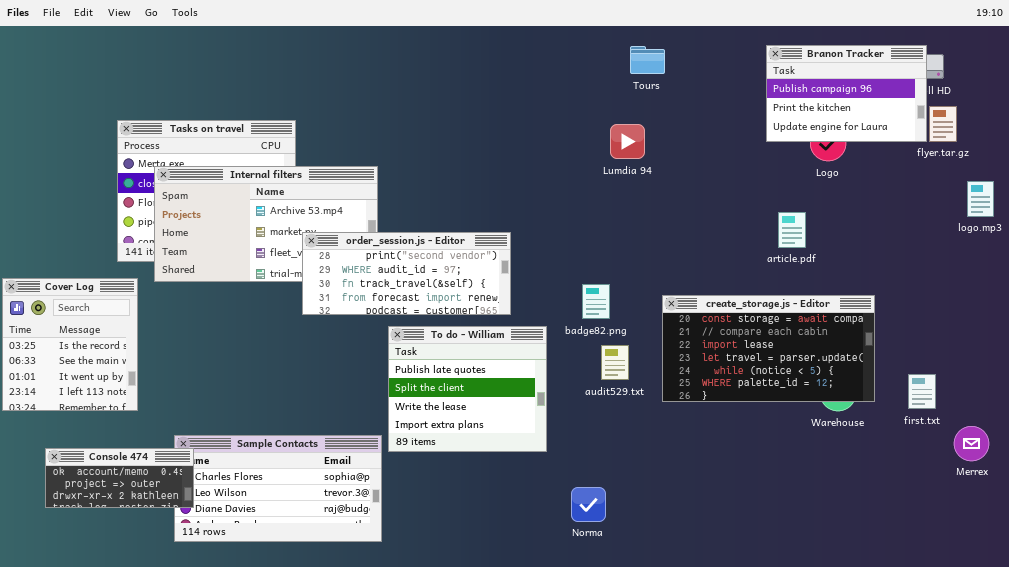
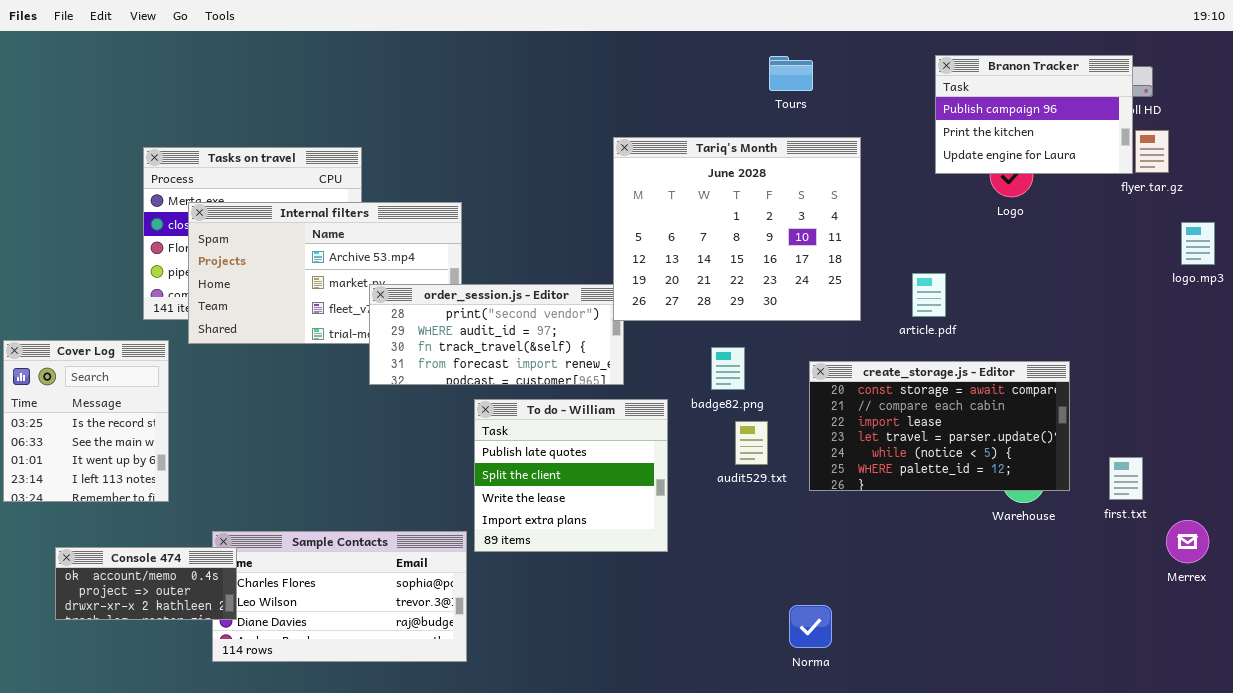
Tariq's Month: none -> [613,137,861,321], opened
article.pdf: [778,212,806,248] -> [912,273,946,317], moved
Norma: [571,487,606,522] -> [789,605,832,648], moved

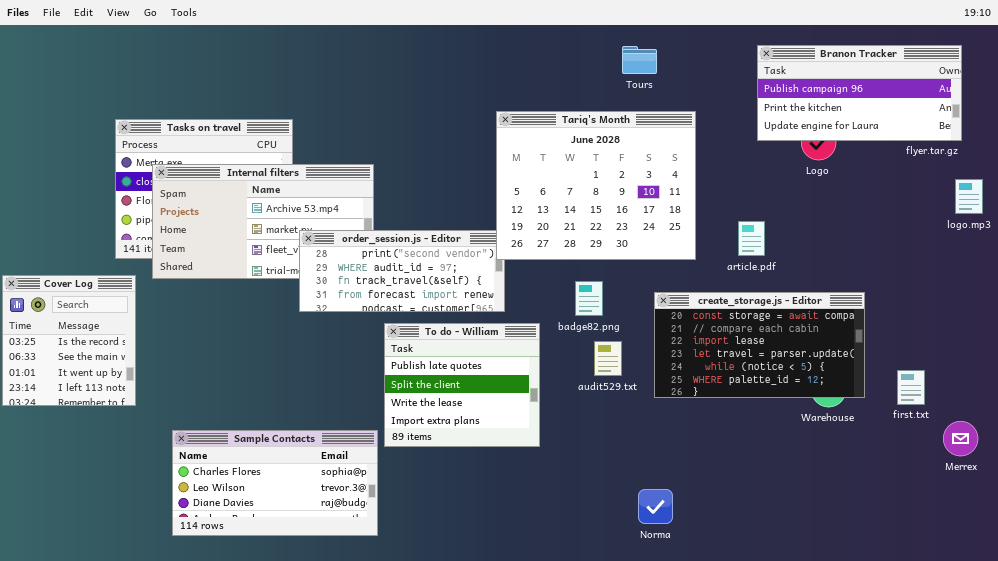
Branon Tracker: [935,55,1133,174] -> [757,45,962,141], resized
Console 474: [55,547,237,620] -> none, closed

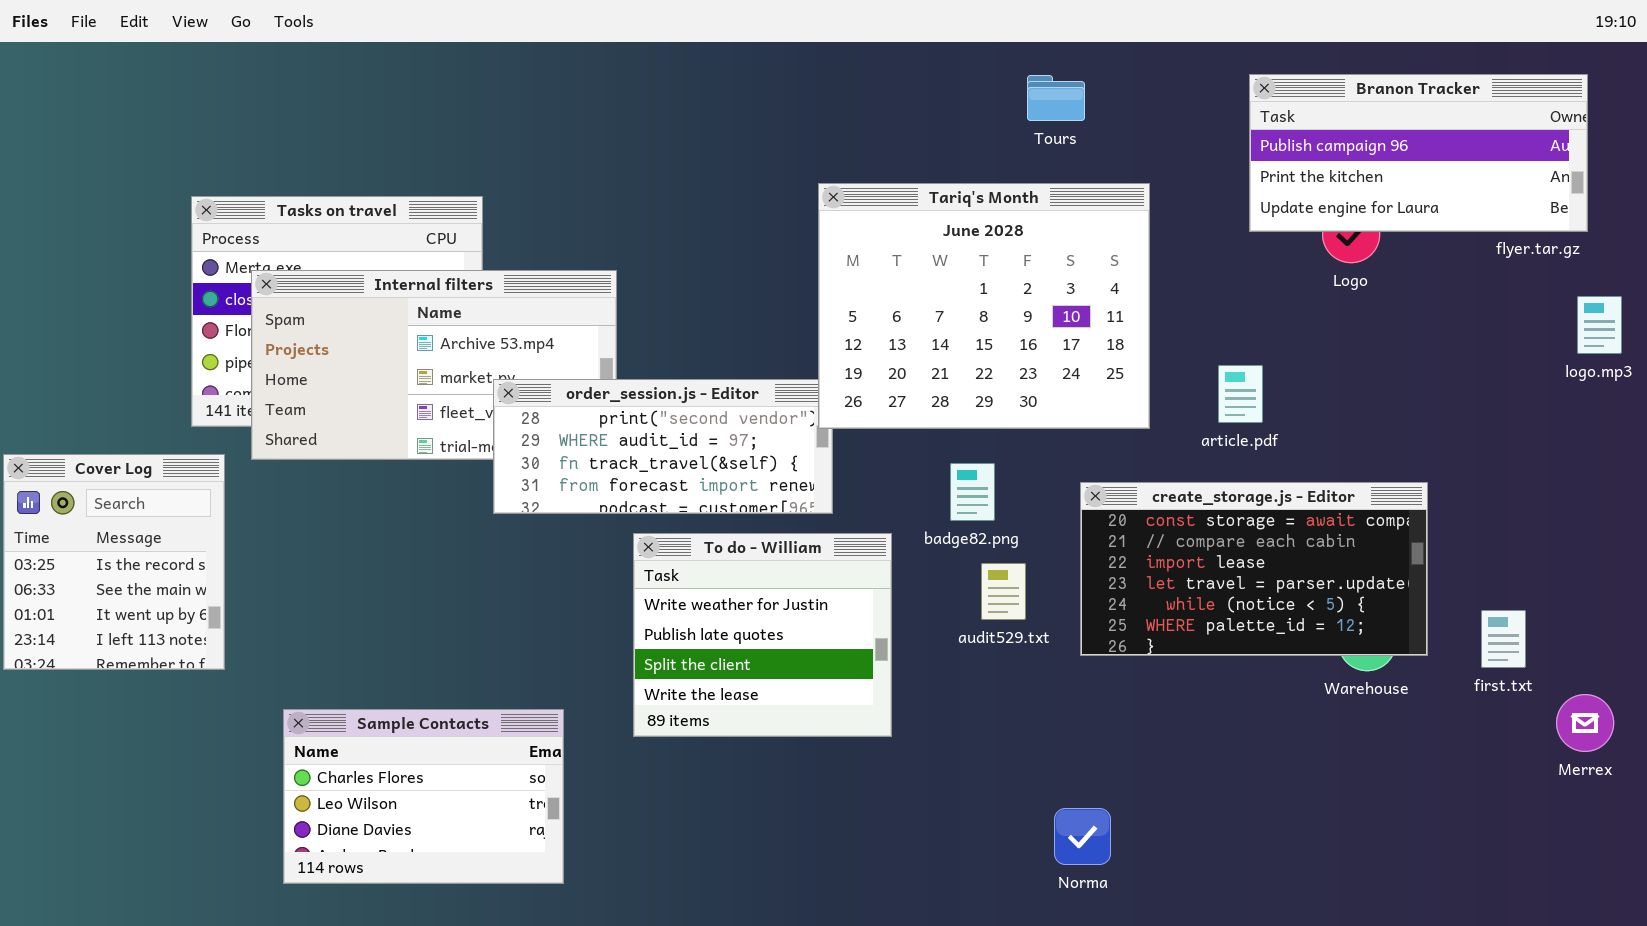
To do - William: [384,323,540,447] -> [633,533,892,737], scrolled up 1 row
Sample Contacts: [172,430,378,536] -> [283,709,564,884], resized

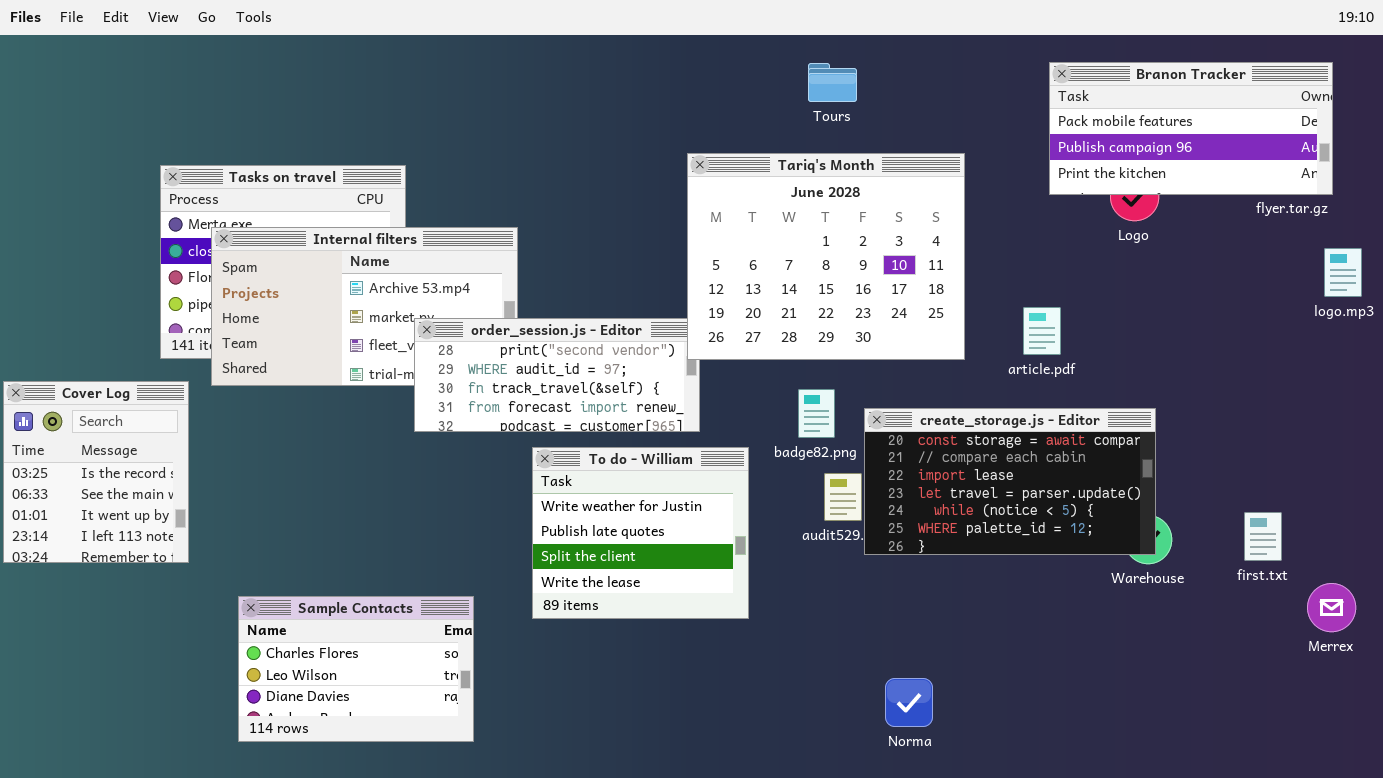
Branon Tracker: [1249,74,1588,232] -> [1049,62,1333,195], scrolled up 1 row
Tours: [1027,75,1085,121] -> [808,63,857,102], moved
create_storage.js - Editor: [1080,482,1428,656] -> [864,408,1156,555], moved

